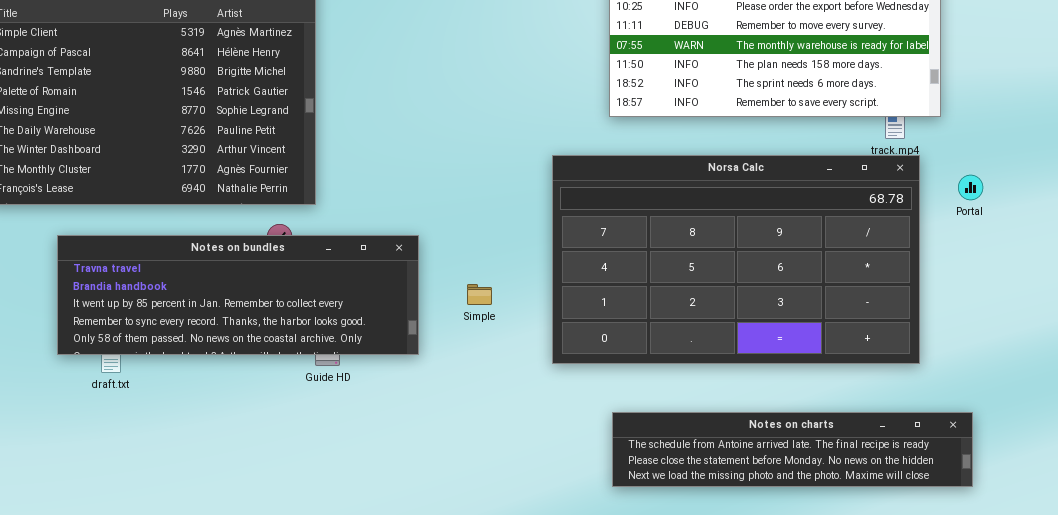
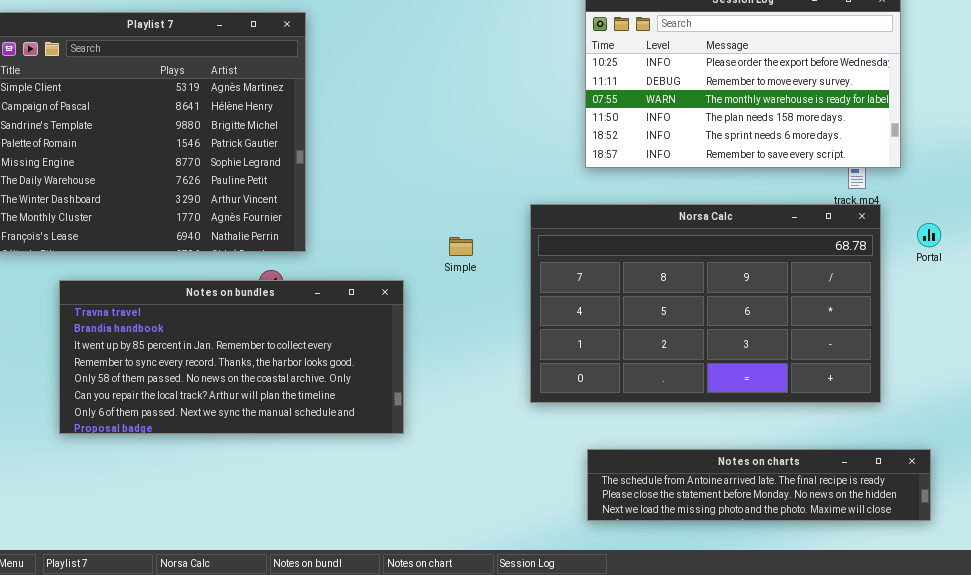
Notes on bundles: [57,235,419,355] -> [59,280,404,434], resized
Simple: [467,284,492,305] -> [449,237,473,256], moved

